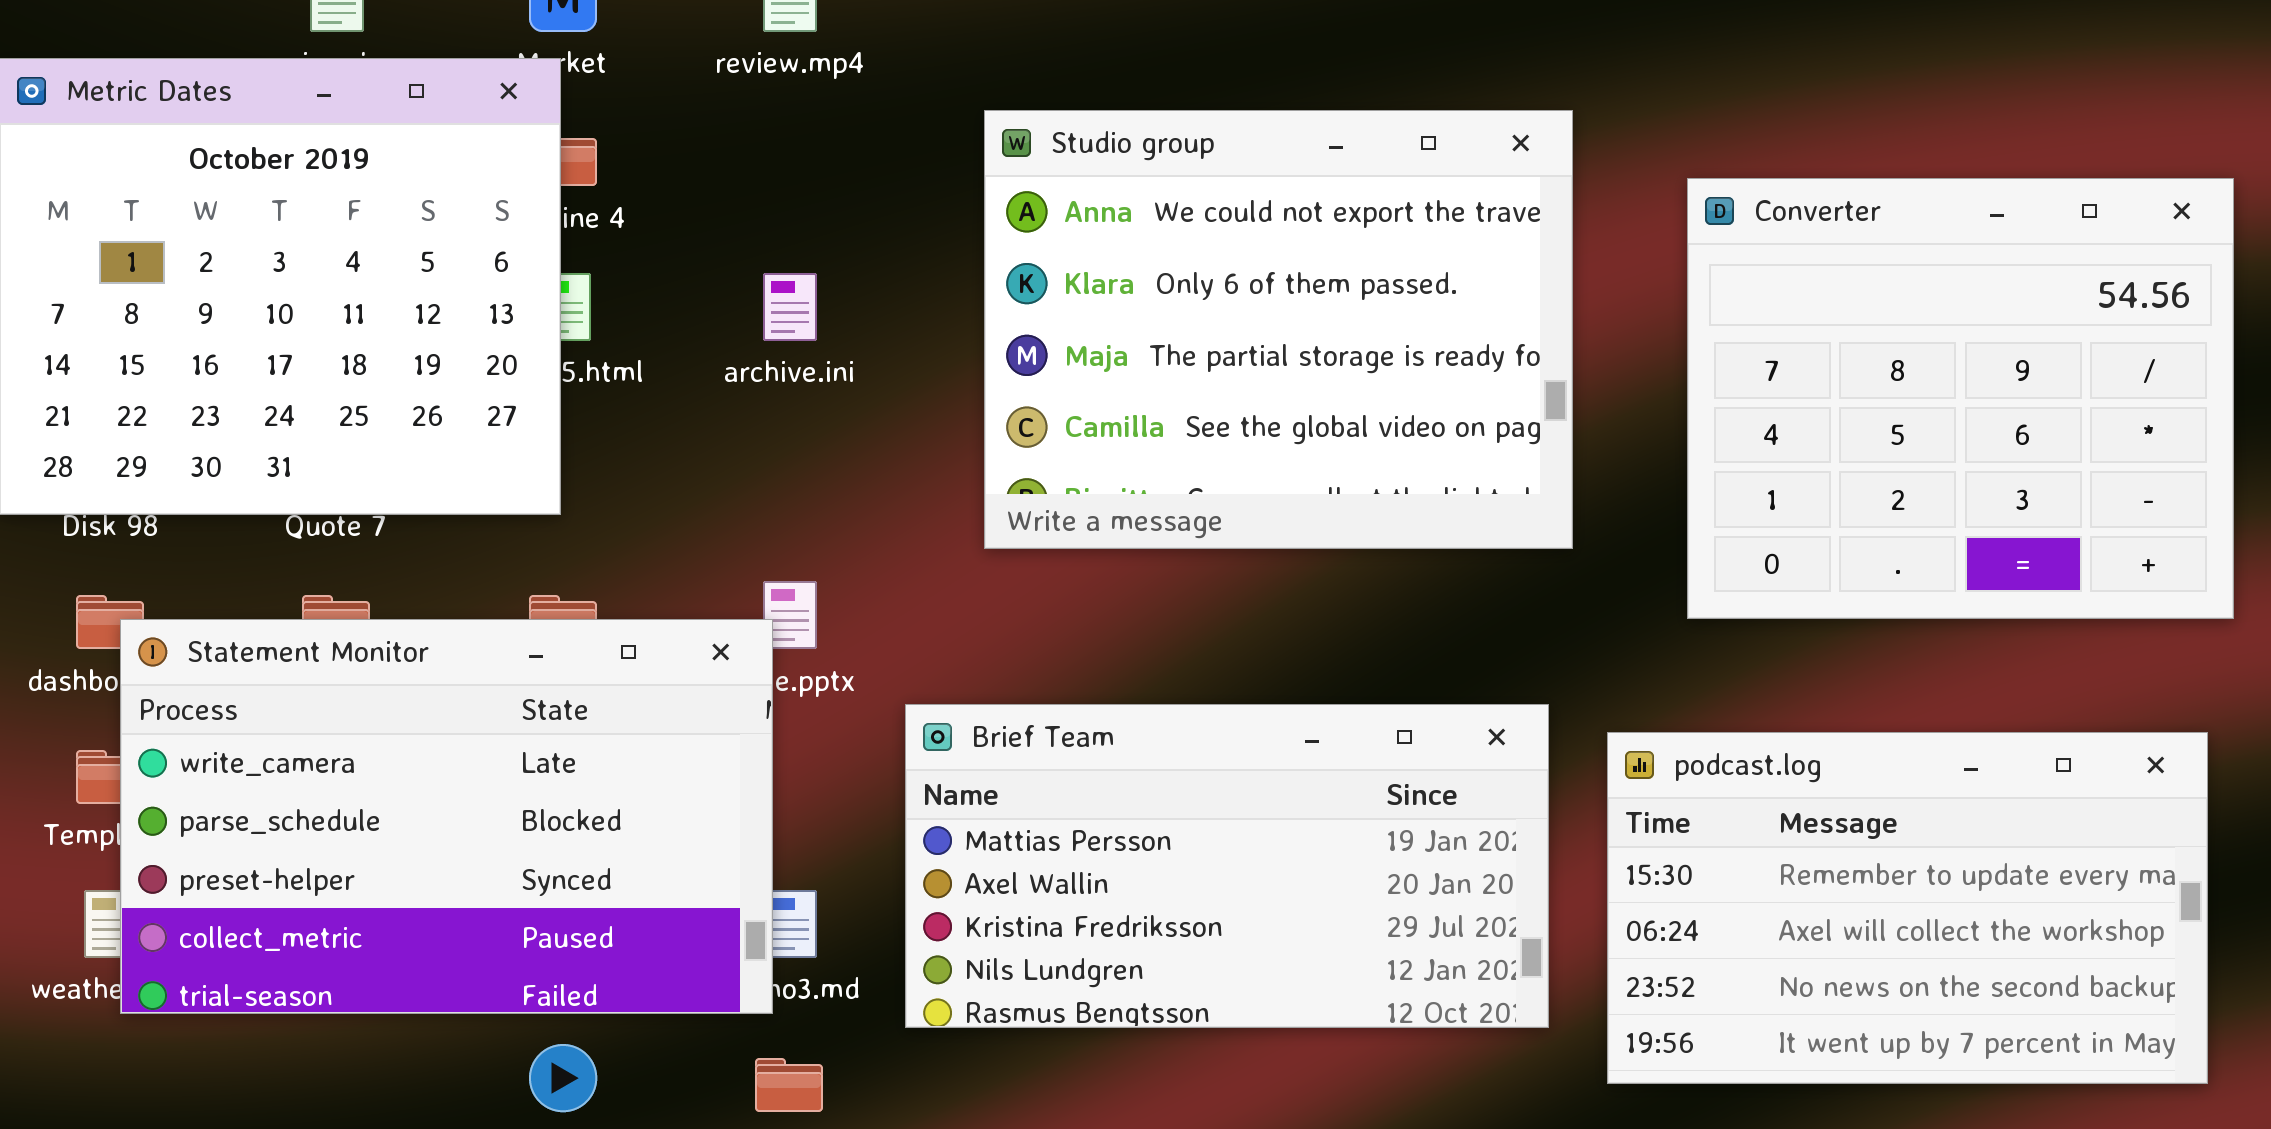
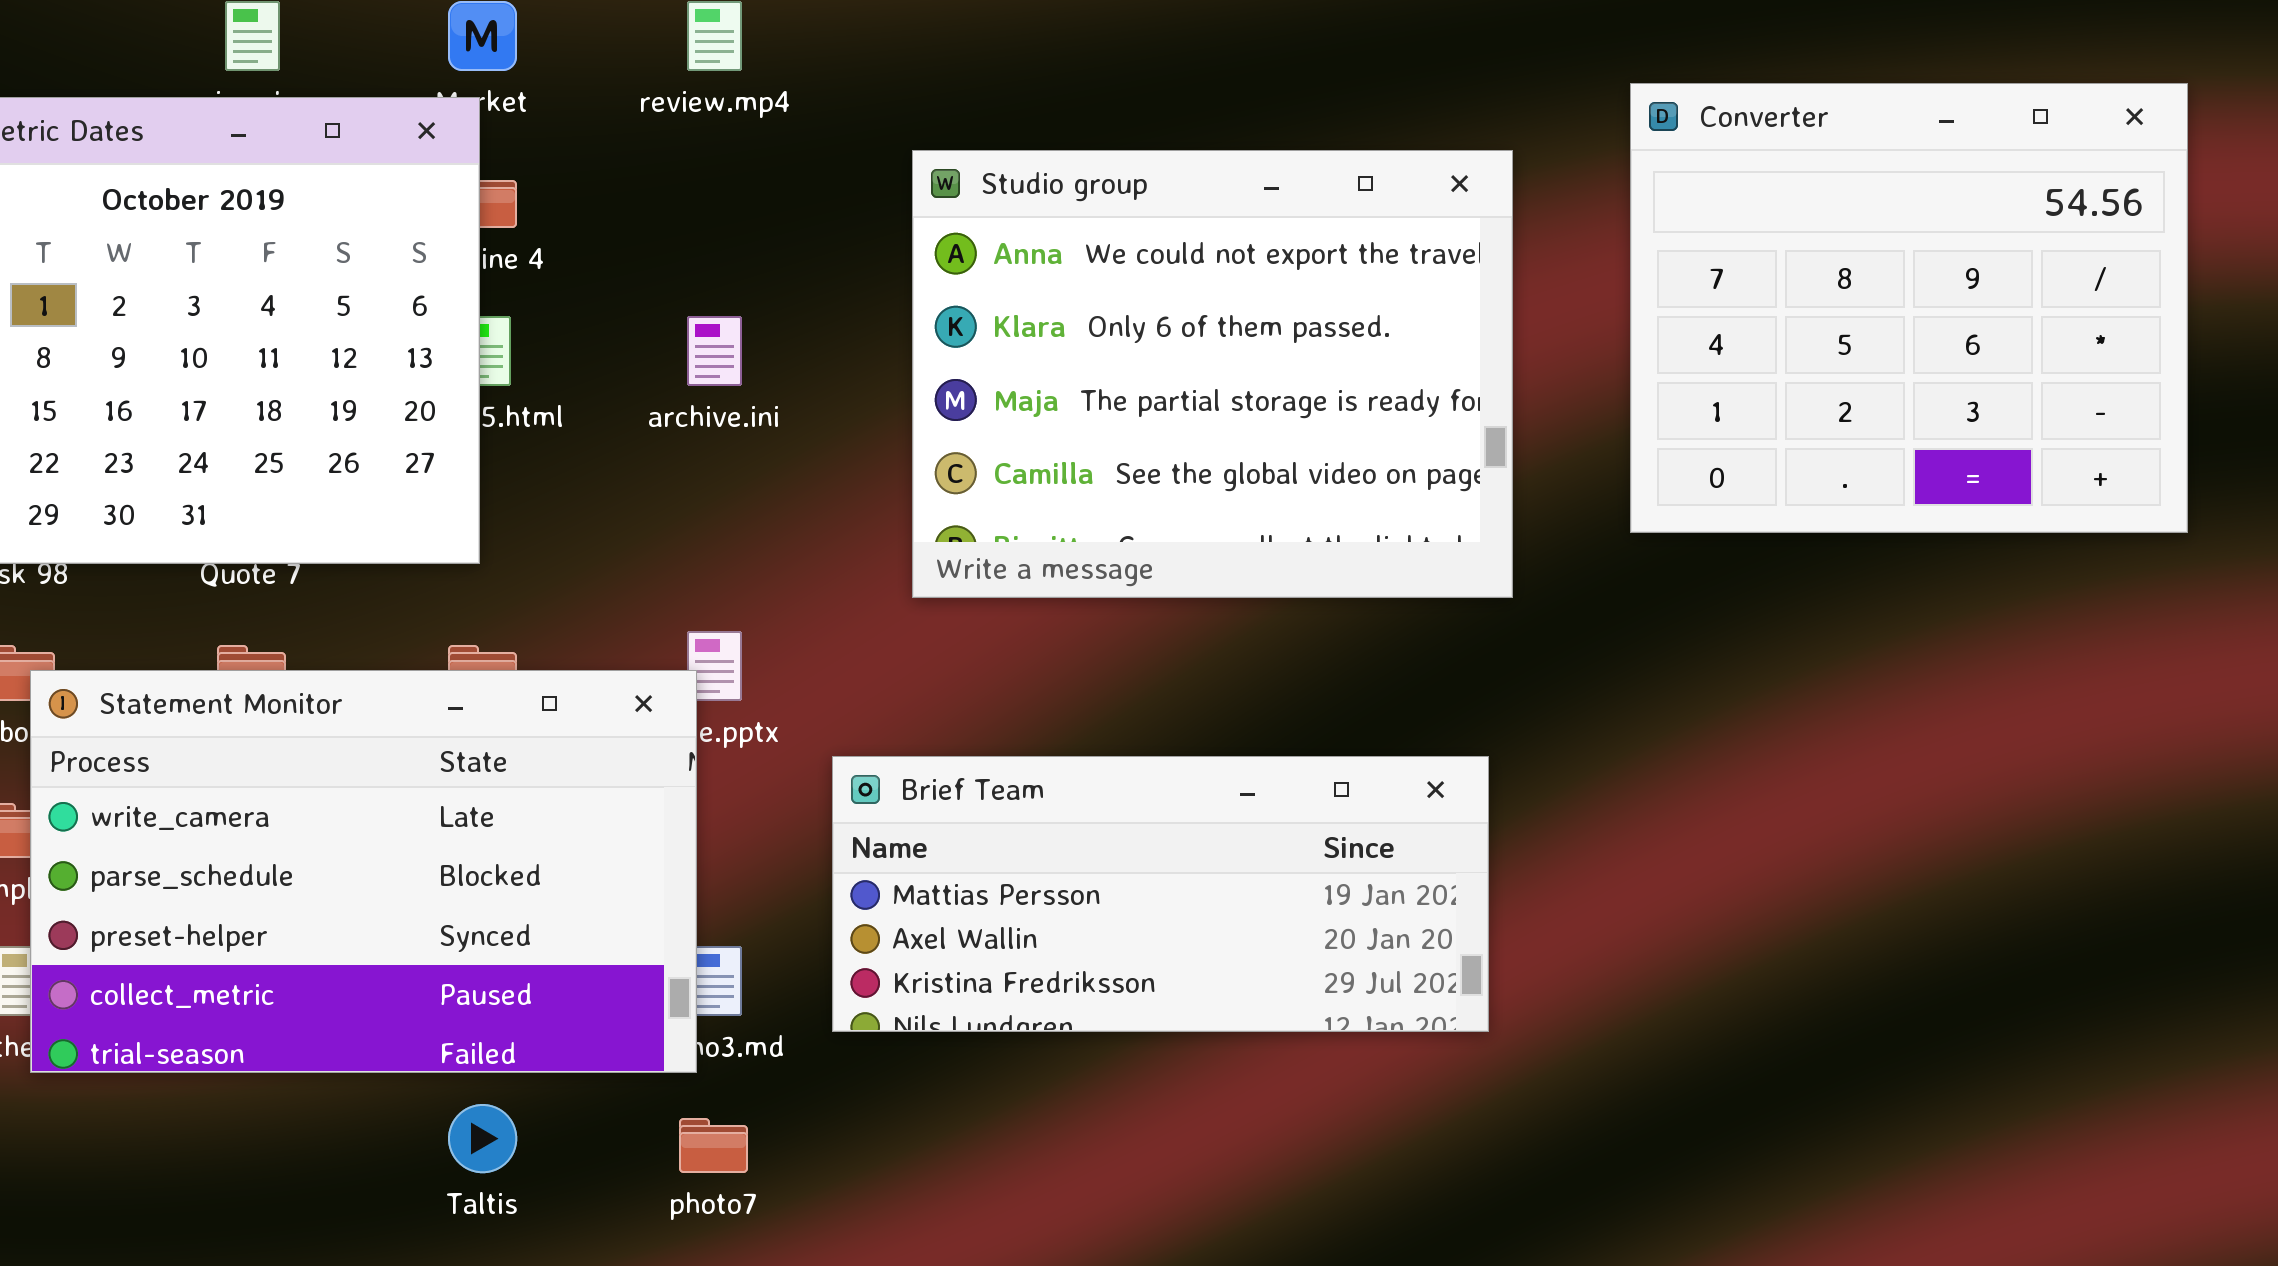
Converter: [1687,178,2234,619] -> [1630,83,2188,533], moved
Brief Team: [905,704,1549,1028] -> [832,756,1489,1032], resized
podcast.log: [1607,732,2208,1084] -> none, closed

